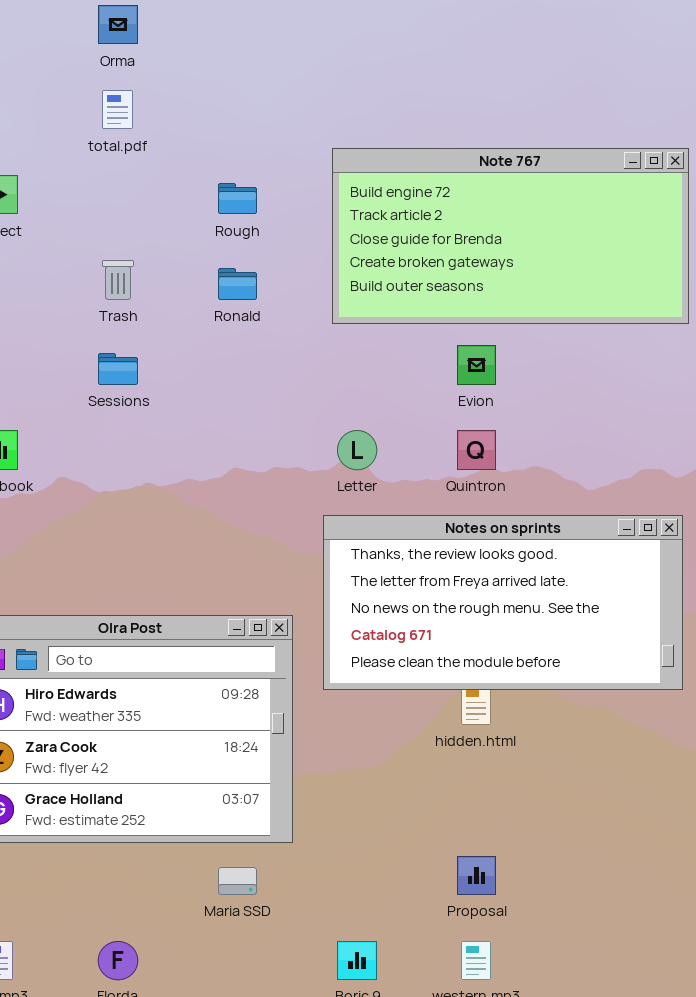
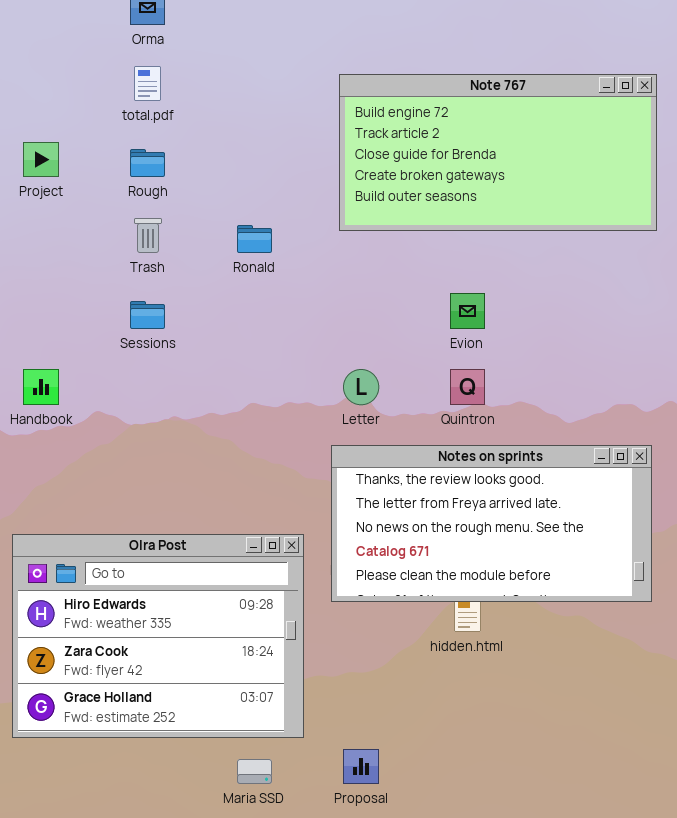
Note 767: [332,148,689,324] -> [339,74,657,231], moved
Rough: [218,183,257,214] -> [130,149,165,177], moved
Proposal: [457,856,496,895] -> [343,749,379,784], moved

